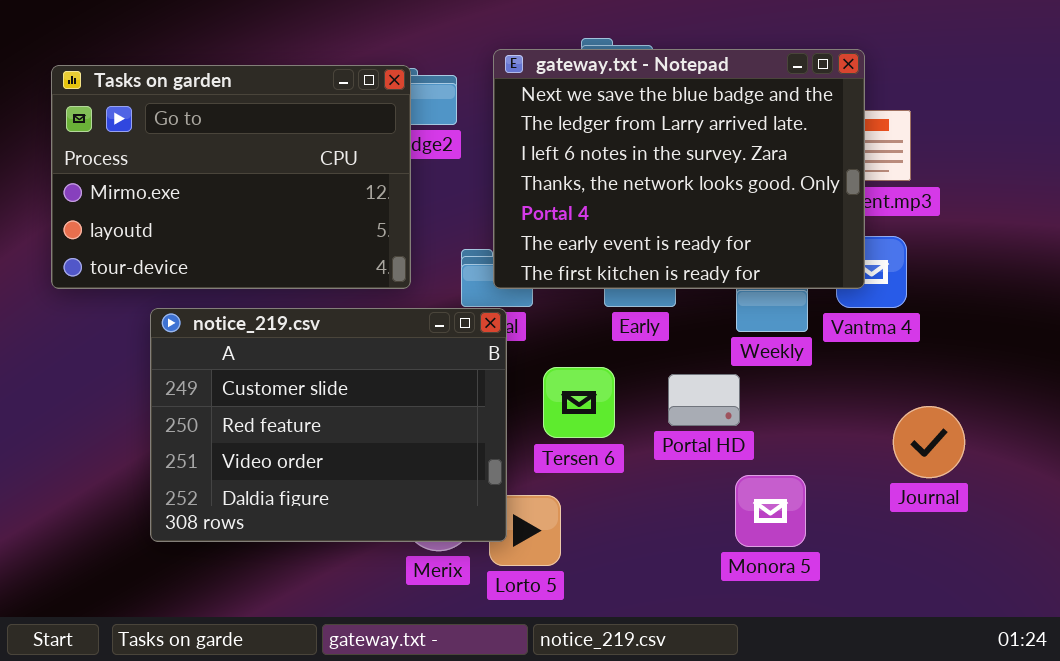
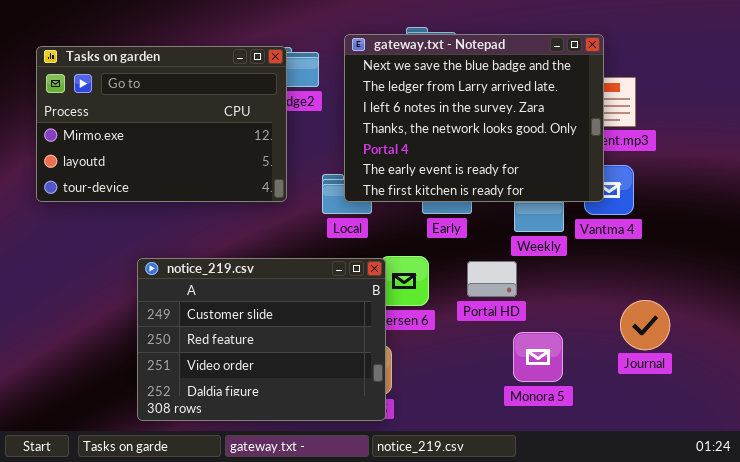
notice_219.csv: [150,308,507,542] -> [137,258,386,421], moved
Journal: [893,406,965,478] -> [620,300,670,350], moved

